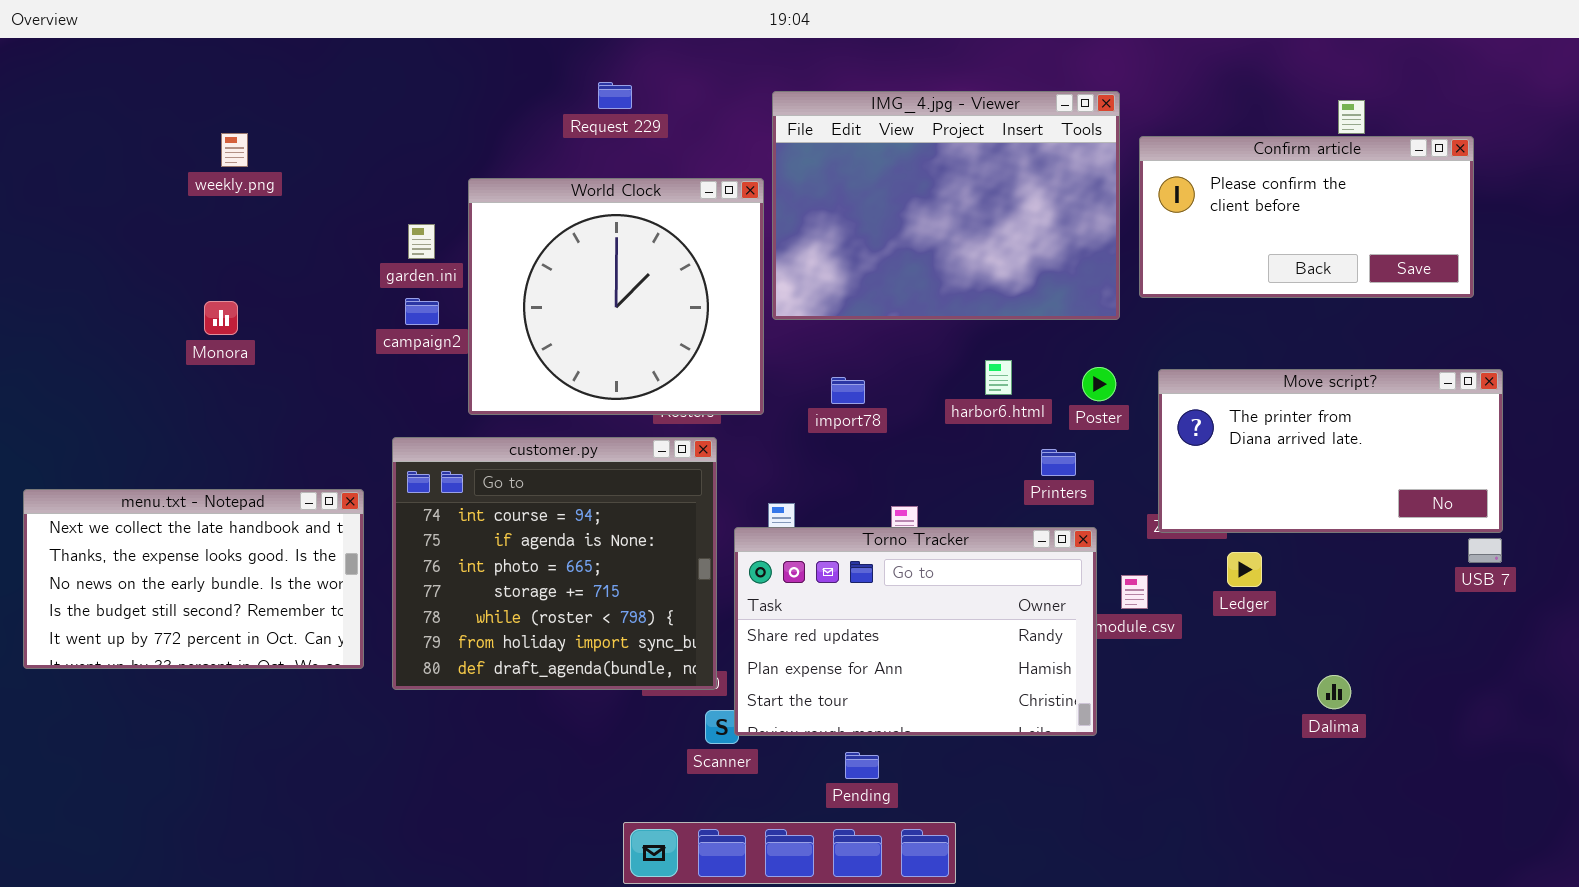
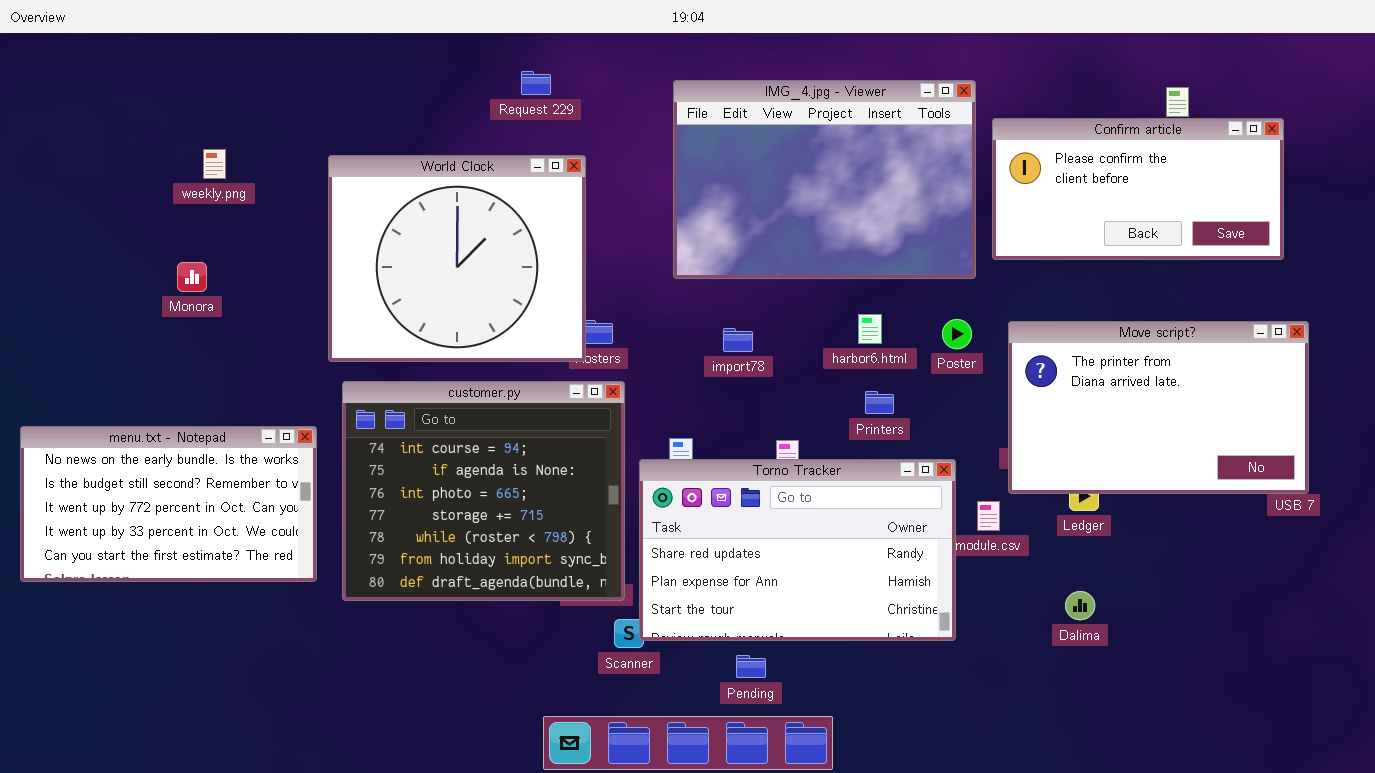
weekly.png: [221,133,248,167] -> [203,149,226,179], moved
World Clock: [468,178,764,415] -> [328,155,586,362], moved
Move script?: [1158,369,1503,533] -> [1008,321,1309,494], resized
Printers: [1041,449,1076,476] -> [865,391,894,414], moved
menu.txt - Notepad: [23,489,364,669] -> [20,426,317,582], scrolled down 2 rows
Dalima: [1317,675,1351,709] -> [1065,591,1095,620], moved

